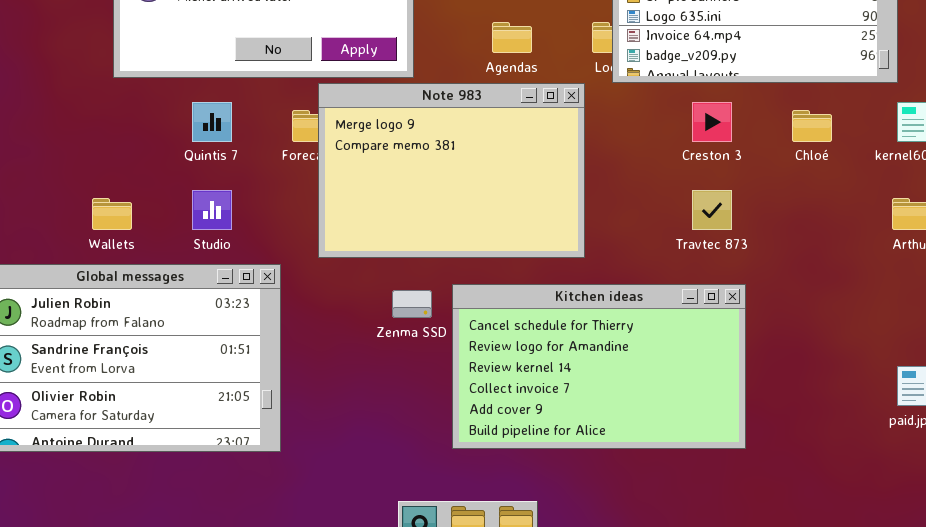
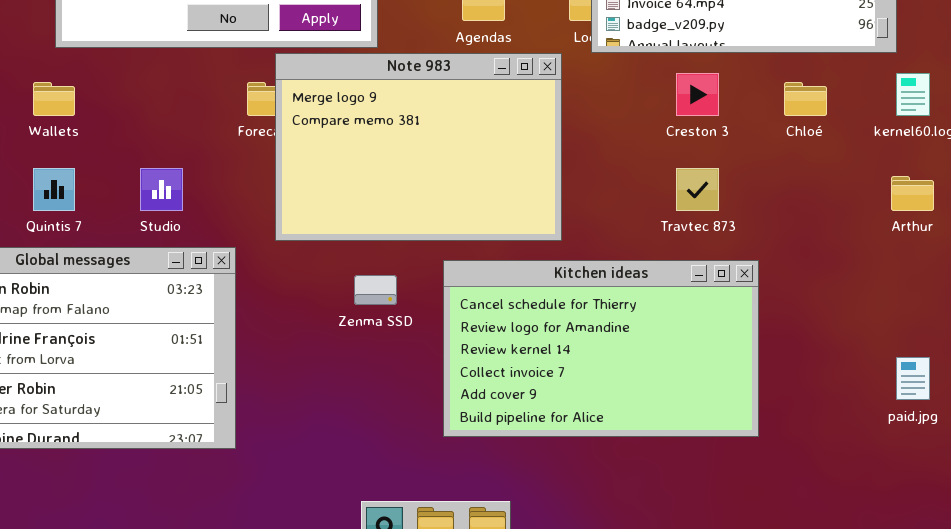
Quintis 7: [192,102,232,142] -> [33,168,75,211], moved
Wallets: [92,198,132,230] -> [33,82,75,116], moved
Kitchen ideas: [452,284,746,449] -> [443,260,759,437], moved

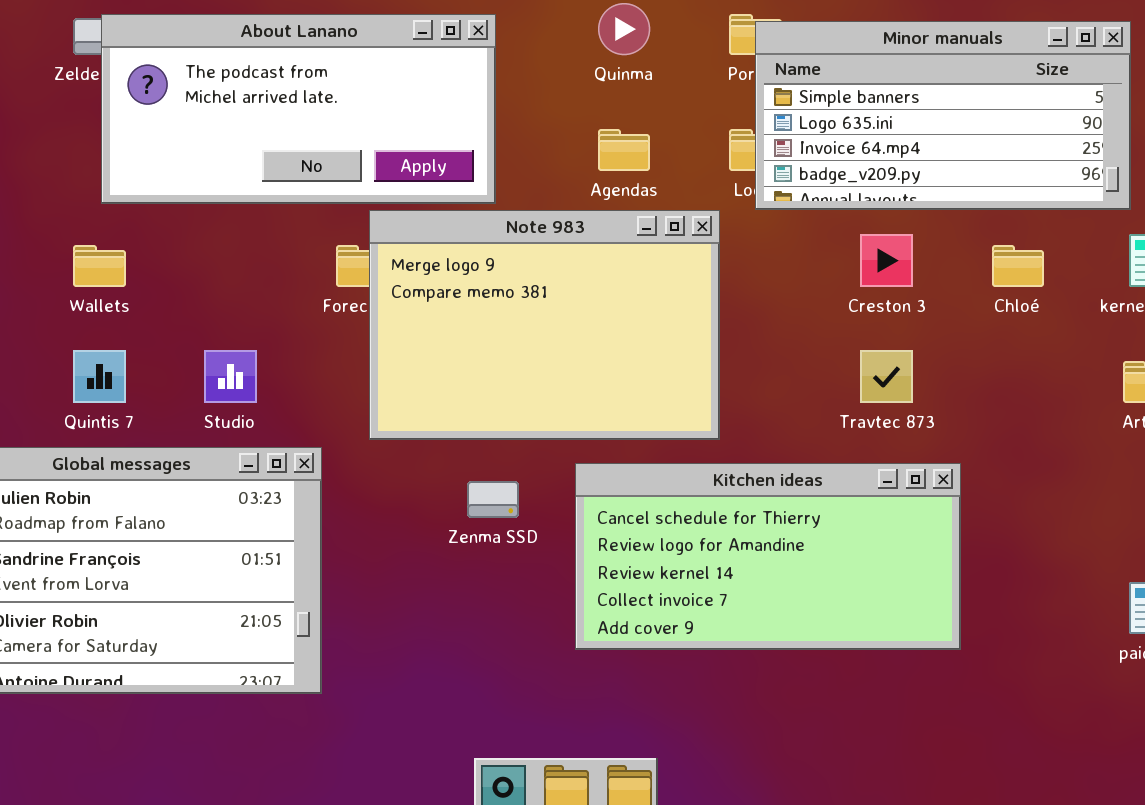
Kitchen ideas: [443,260,759,437] -> [575,463,961,650], resized

